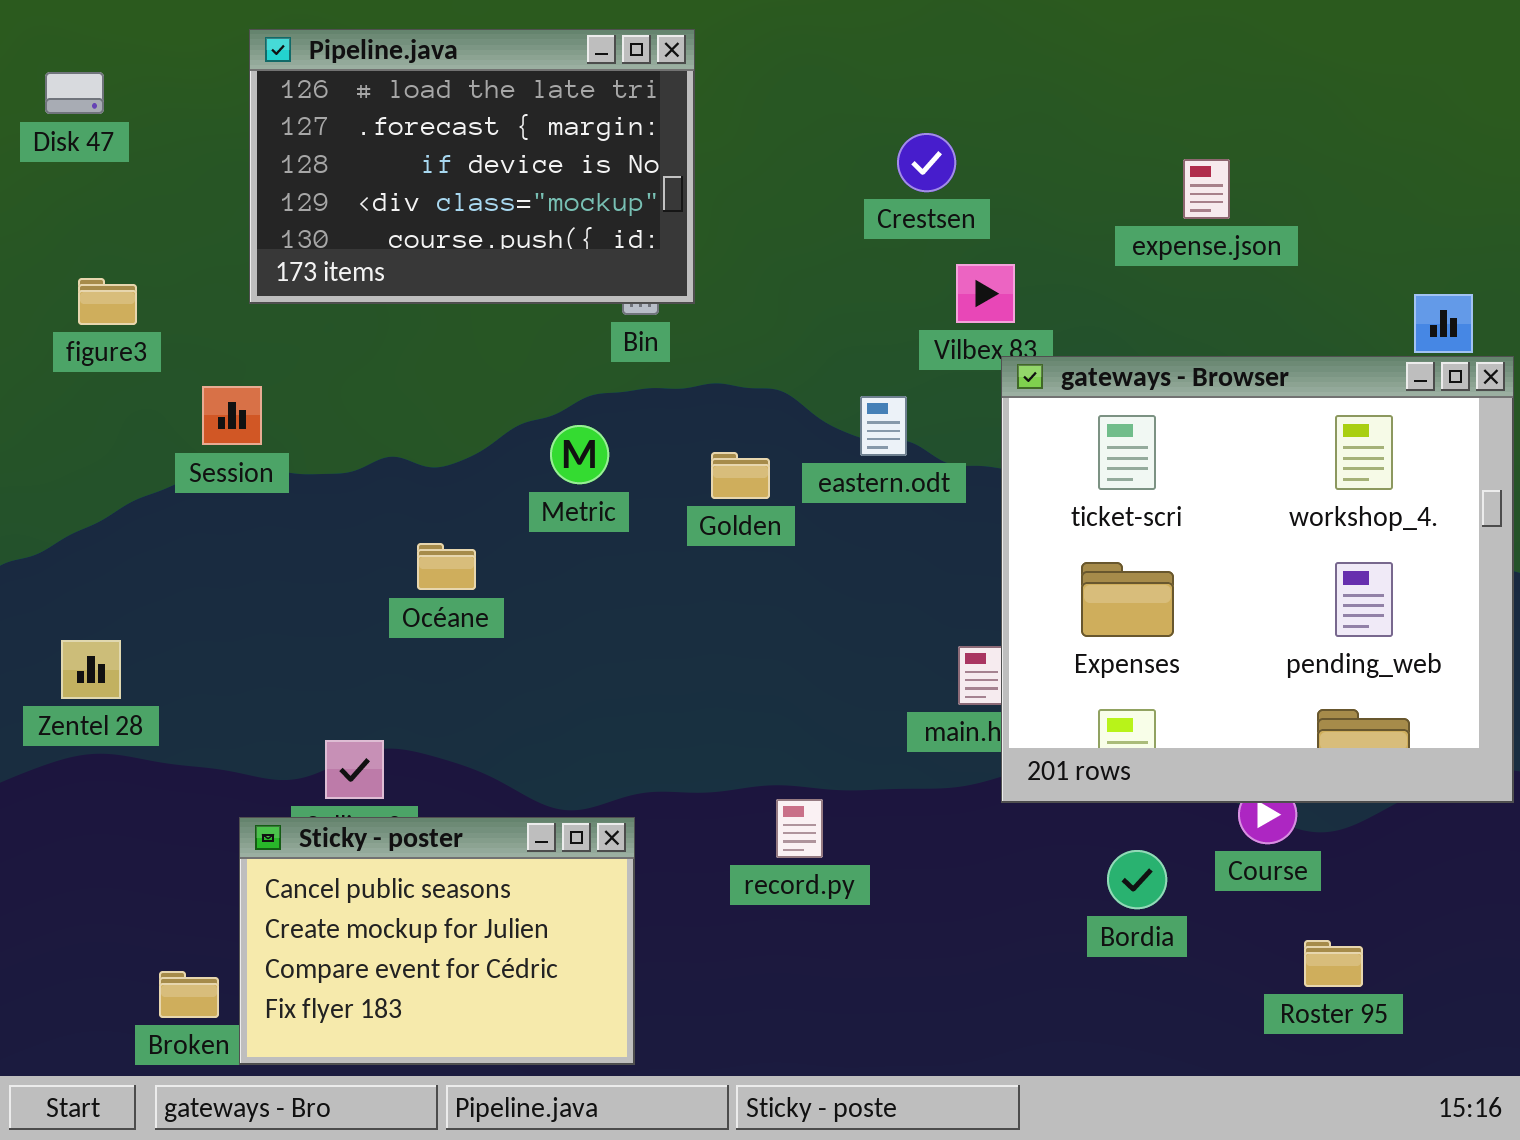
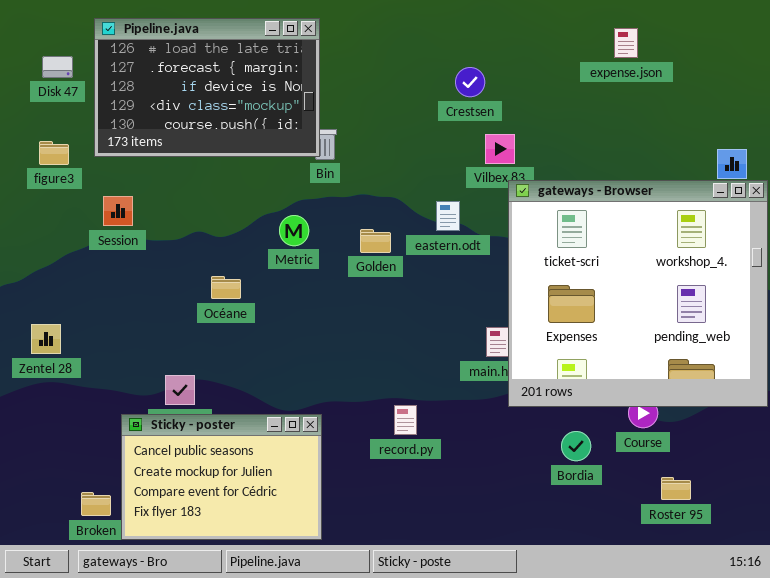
Pipeline.java: [249,29,695,304] -> [94,18,320,157], moved
Disk 47: [45,72,104,114] -> [42,56,73,78], moved
expense.json: [1183,159,1230,219] -> [614,28,638,58], moved

